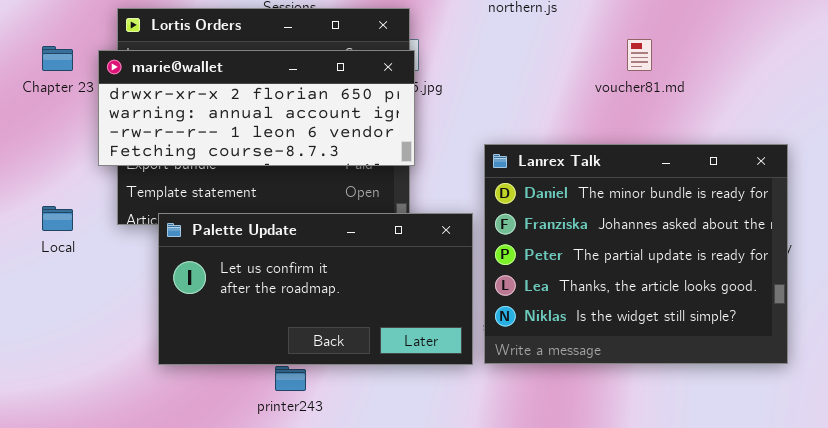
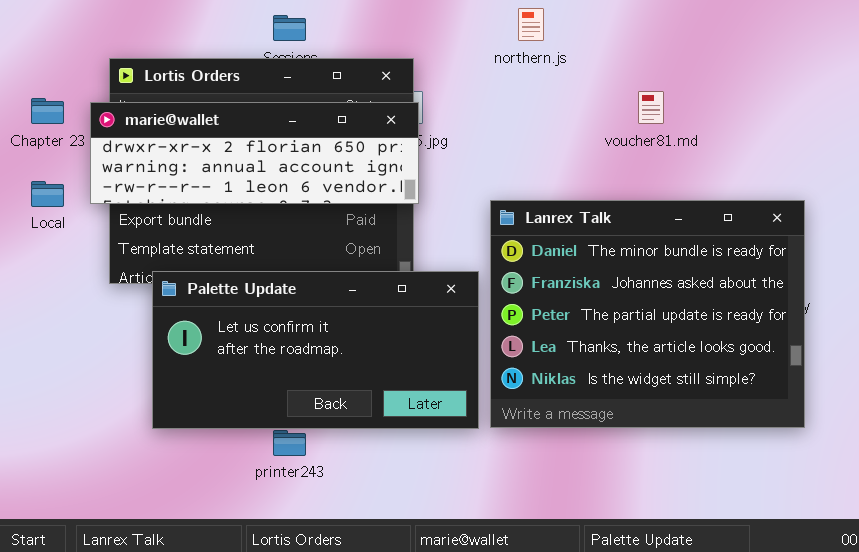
marie@wallet: [98,50,415,166] -> [90,102,419,204], resized
Local: [42,206,73,231] -> [31,181,64,207], moved

